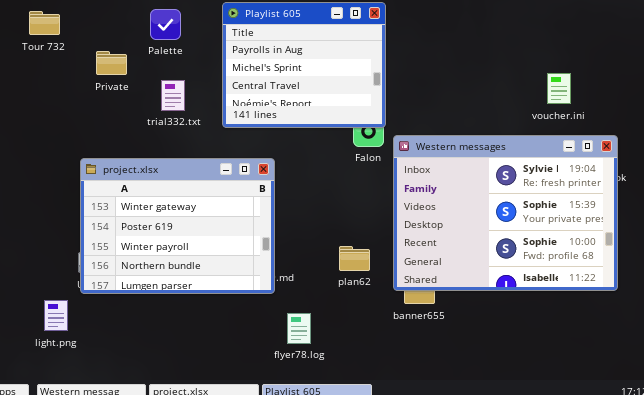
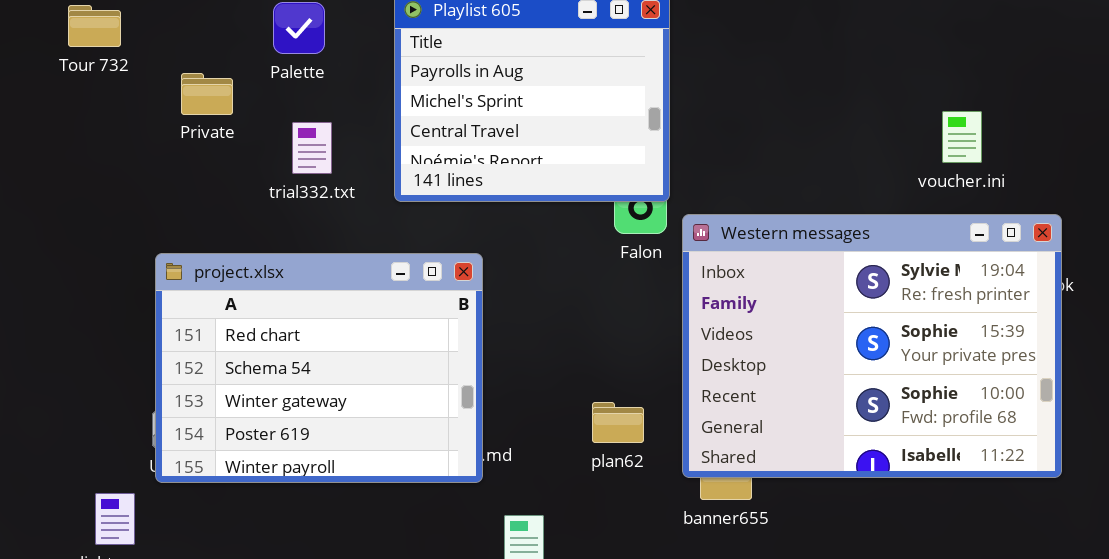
project.xlsx: [80,158,275,294] -> [155,253,483,483], scrolled up 2 rows

